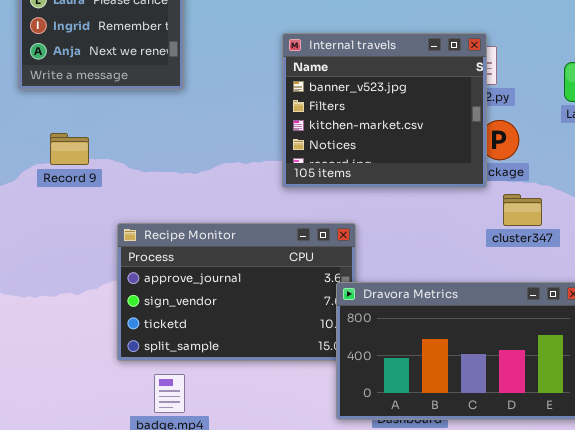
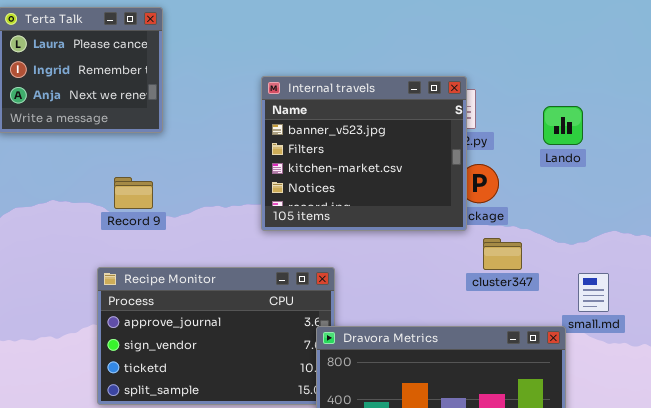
Record 9: [50,133,89,165] -> [114,177,153,209], moved

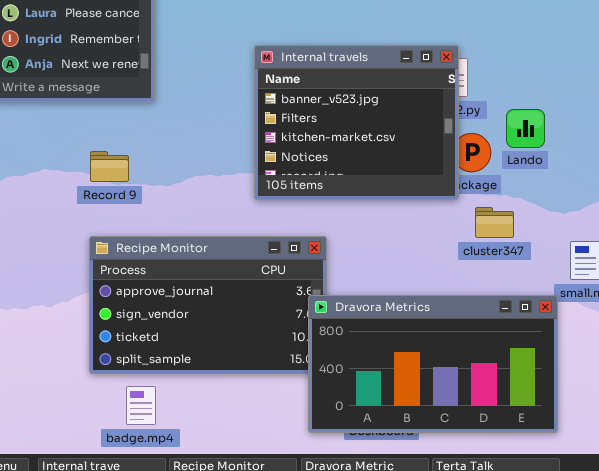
Lando: [543,106,583,145] -> [506,109,545,148], moved
Record 9: [114,177,153,209] -> [90,151,129,182], moved

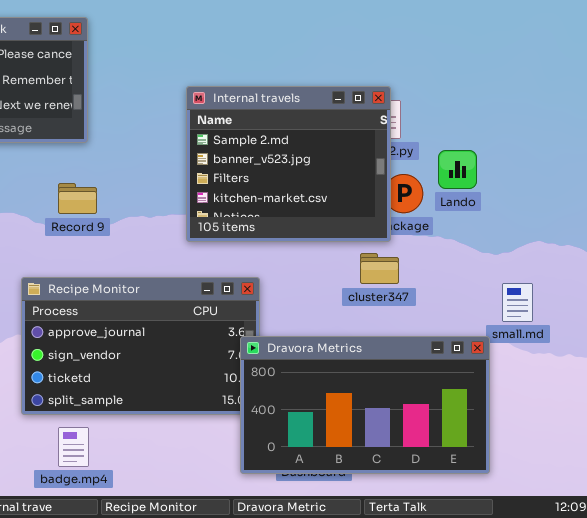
Internal travels: [254,45,459,200] -> [186,86,391,242], scrolled up 1 row
Record 9: [90,151,129,182] -> [58,183,97,214], moved
cluster347: [475,207,514,238] -> [360,253,399,284], moved

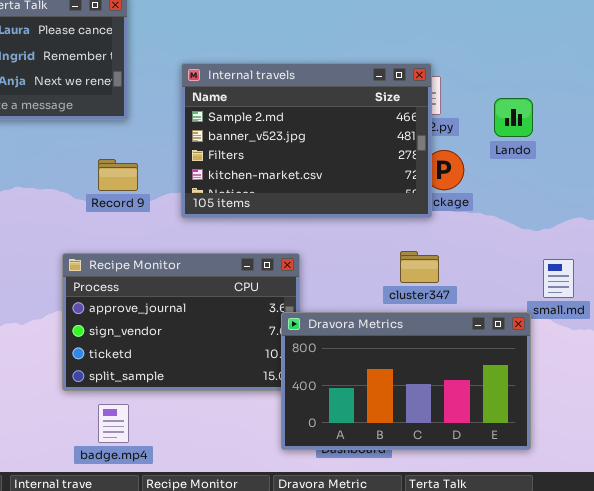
Internal travels: [186,86,391,242] -> [181,63,432,218], resized
Lando: [438,150,477,189] -> [494,98,533,137], moved
cluster347: [360,253,399,284] -> [400,251,439,283], moved

